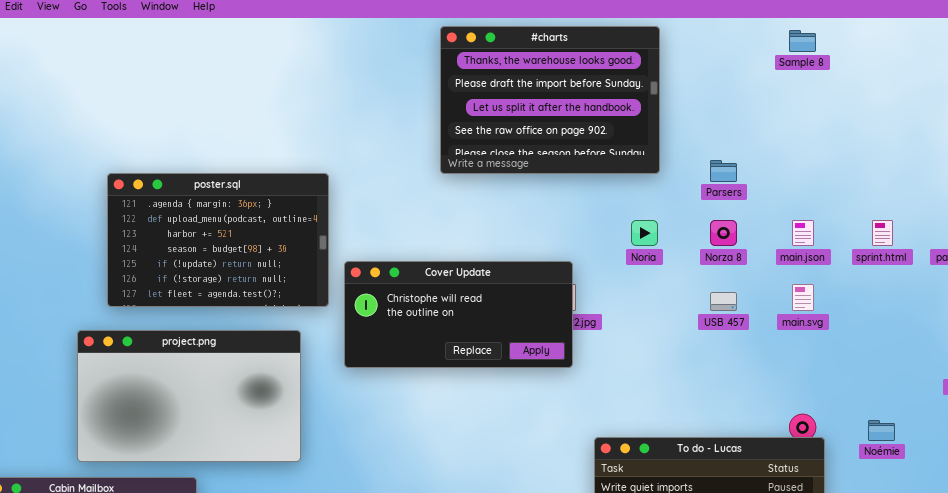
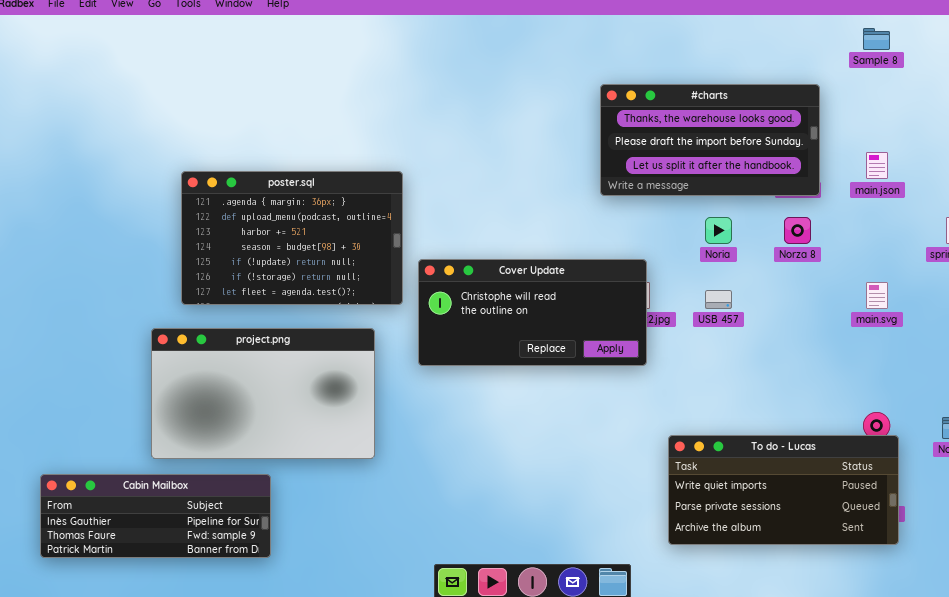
#charts: [440,26,660,174] -> [600,84,820,196], moved, resized
main.json: [792,220,814,246] -> [866,152,888,179], moved
USB 457: [710,292,737,311] -> [705,290,732,309], moved

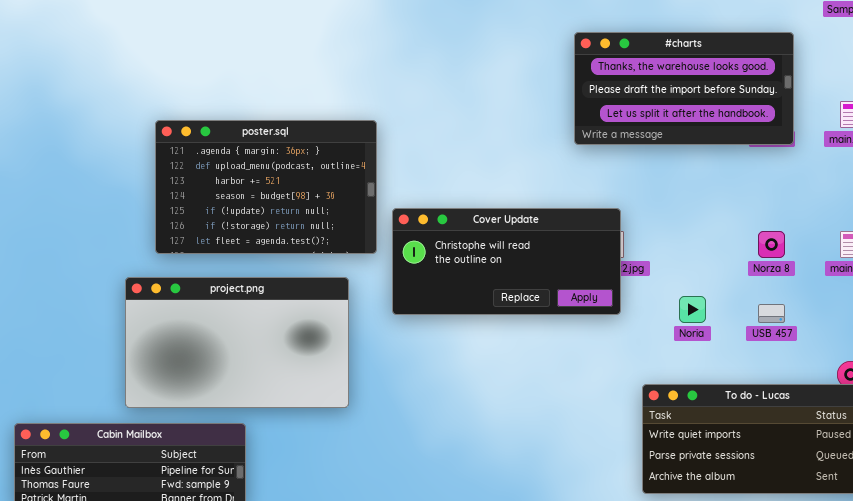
Noria: [705,217,732,244] -> [679,296,706,323], moved
Norza 8: [784,217,811,244] -> [758,231,785,258], moved
USB 457: [705,290,732,309] -> [758,304,785,323], moved

